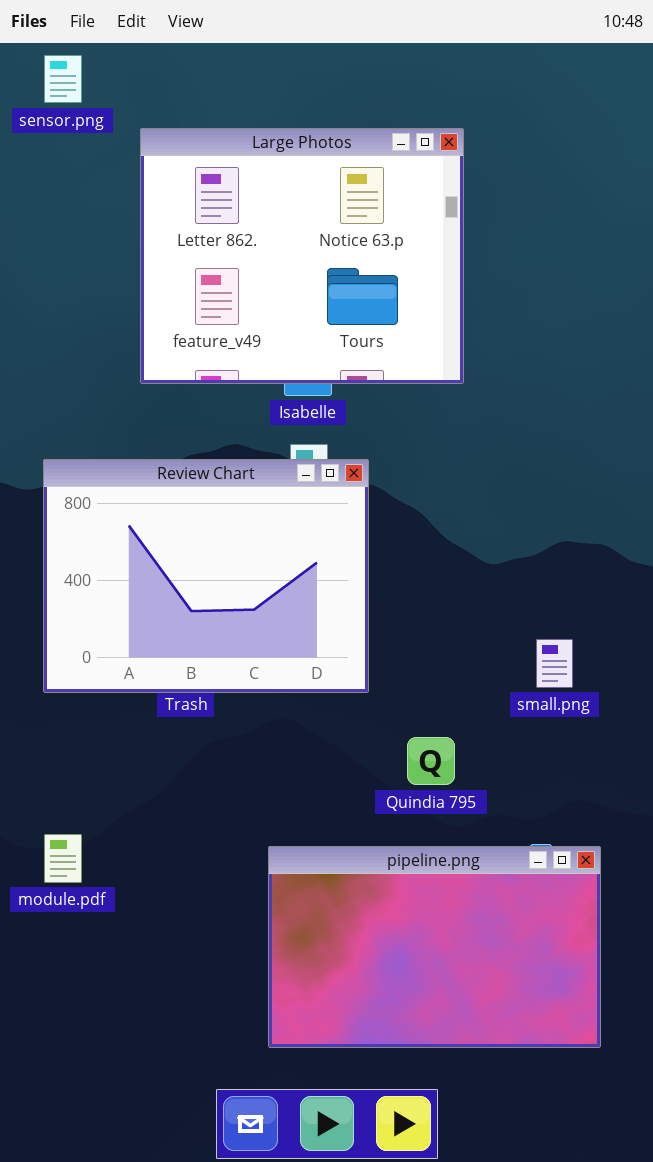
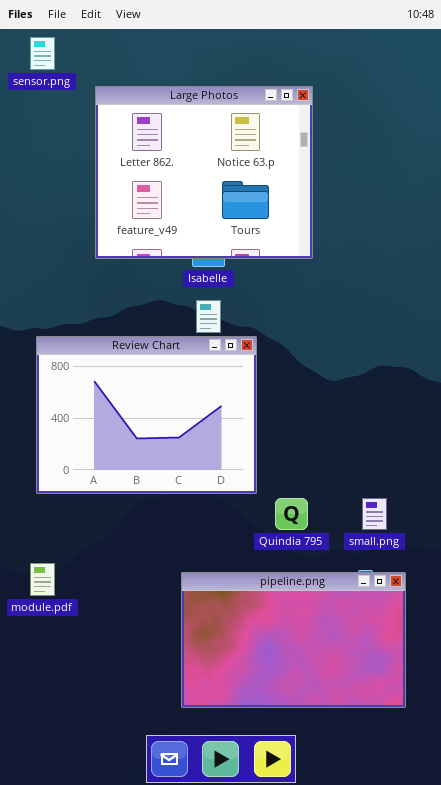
Review Chart: [43,459,369,693] -> [36,336,257,494], moved
small.png: [536,639,573,688] -> [362,498,387,530], moved

